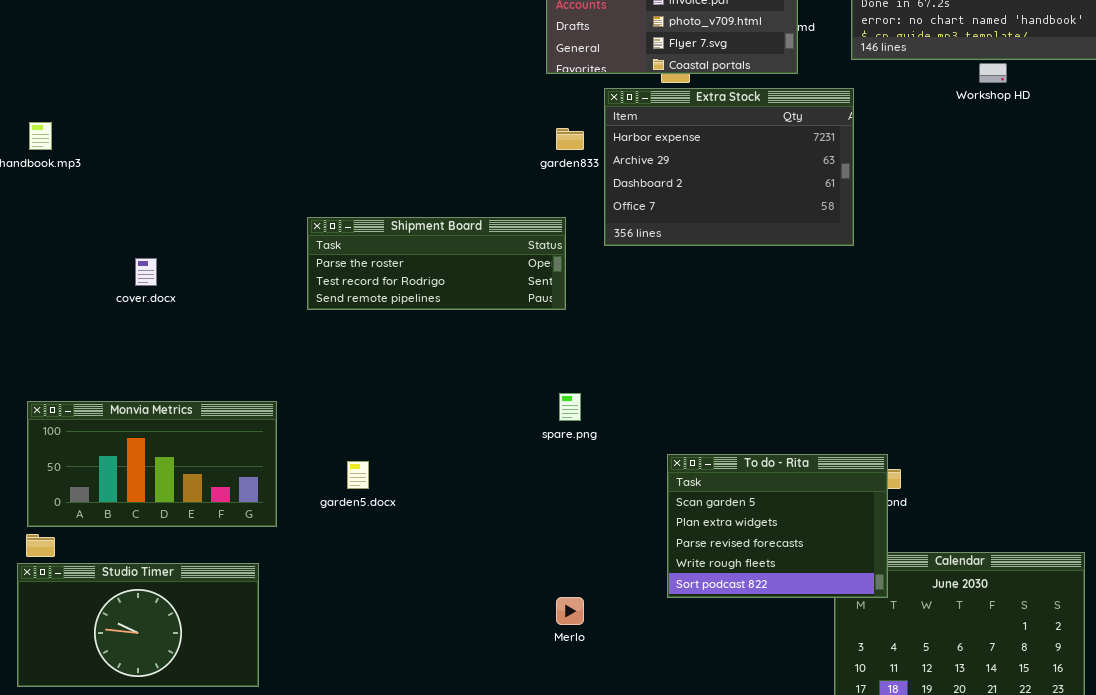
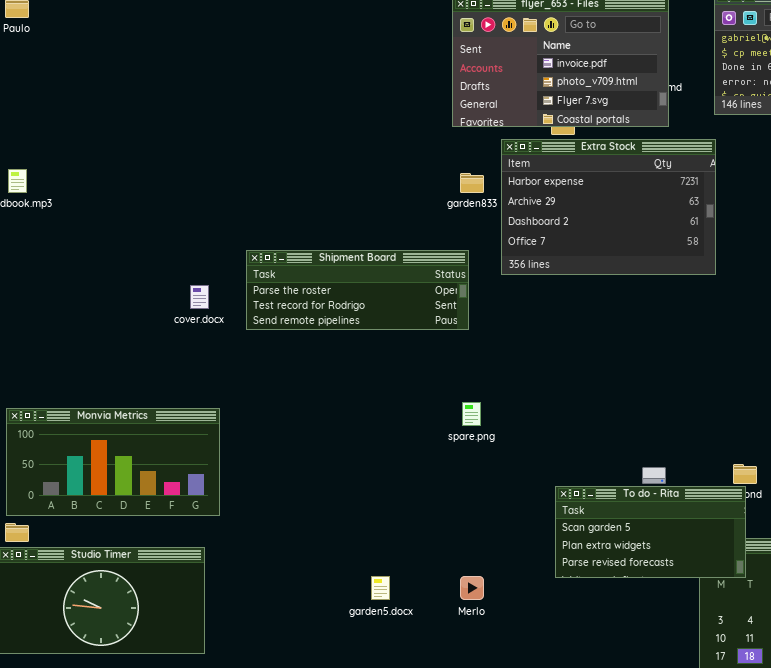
cover.docx: [135,258,157,286] -> [190,285,209,309], moved
To do - Rita: [667,454,888,598] -> [555,486,746,578], resized
garden5.docx: [347,461,369,489] -> [371,576,390,600], moved

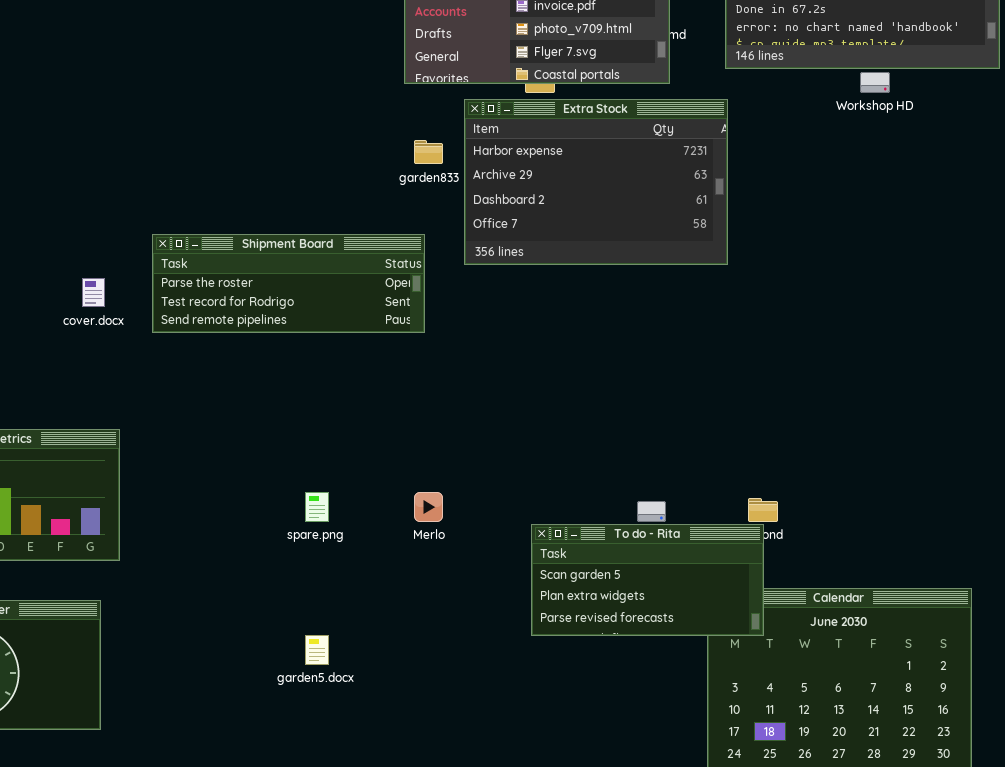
spare.png: [462,402,481,426] -> [305,492,329,522], moved
Merlo: [460,576,484,600] -> [414,492,443,522], moved

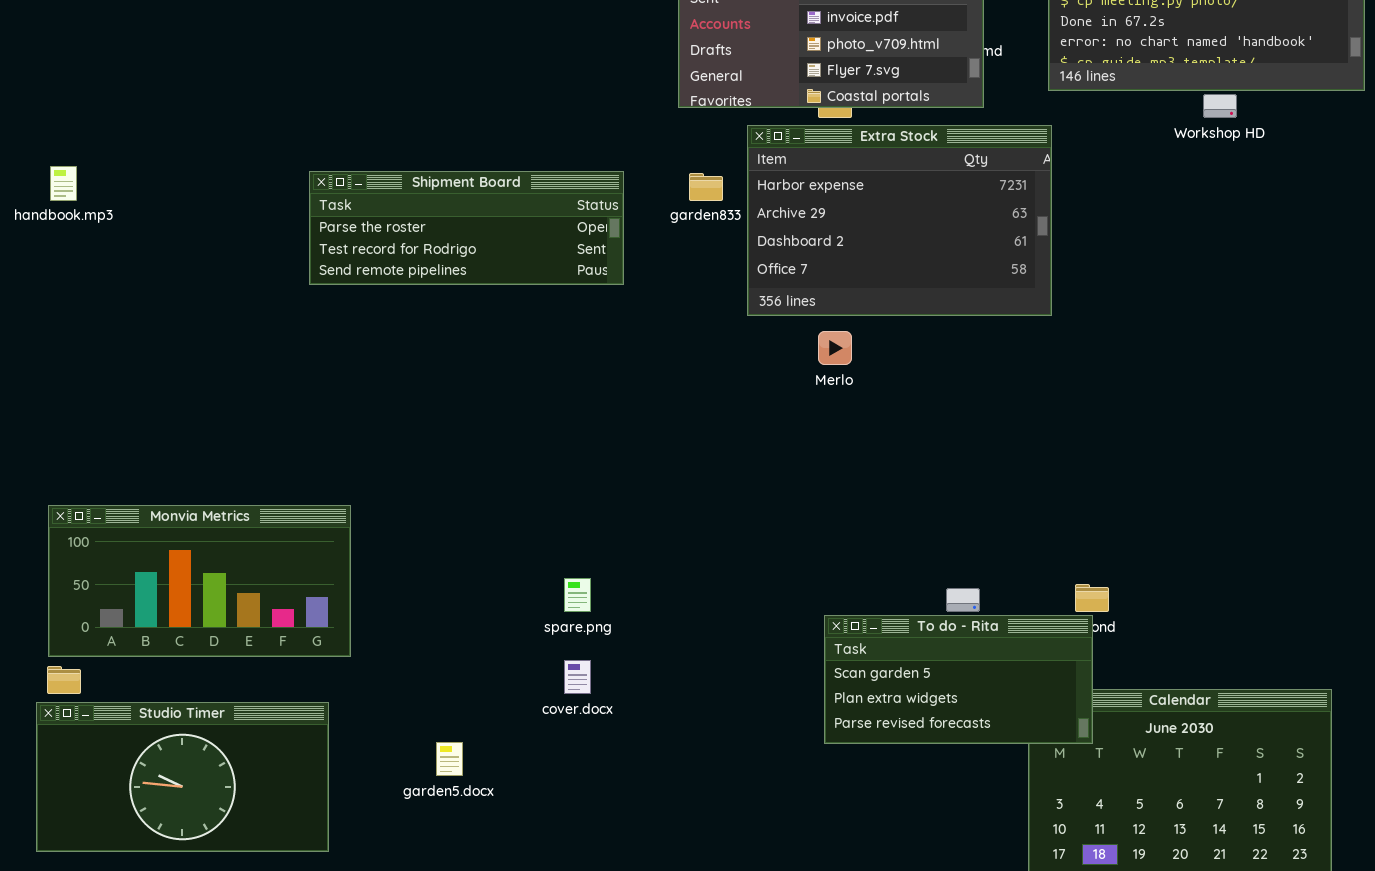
Shipment Board: [152,234,425,333] -> [309,171,624,285], moved
cover.docx: [82,278,105,307] -> [564,660,591,694], moved
Merlo: [414,492,443,522] -> [818,331,852,365], moved
garden5.docx: [305,635,329,665] -> [436,742,463,776], moved

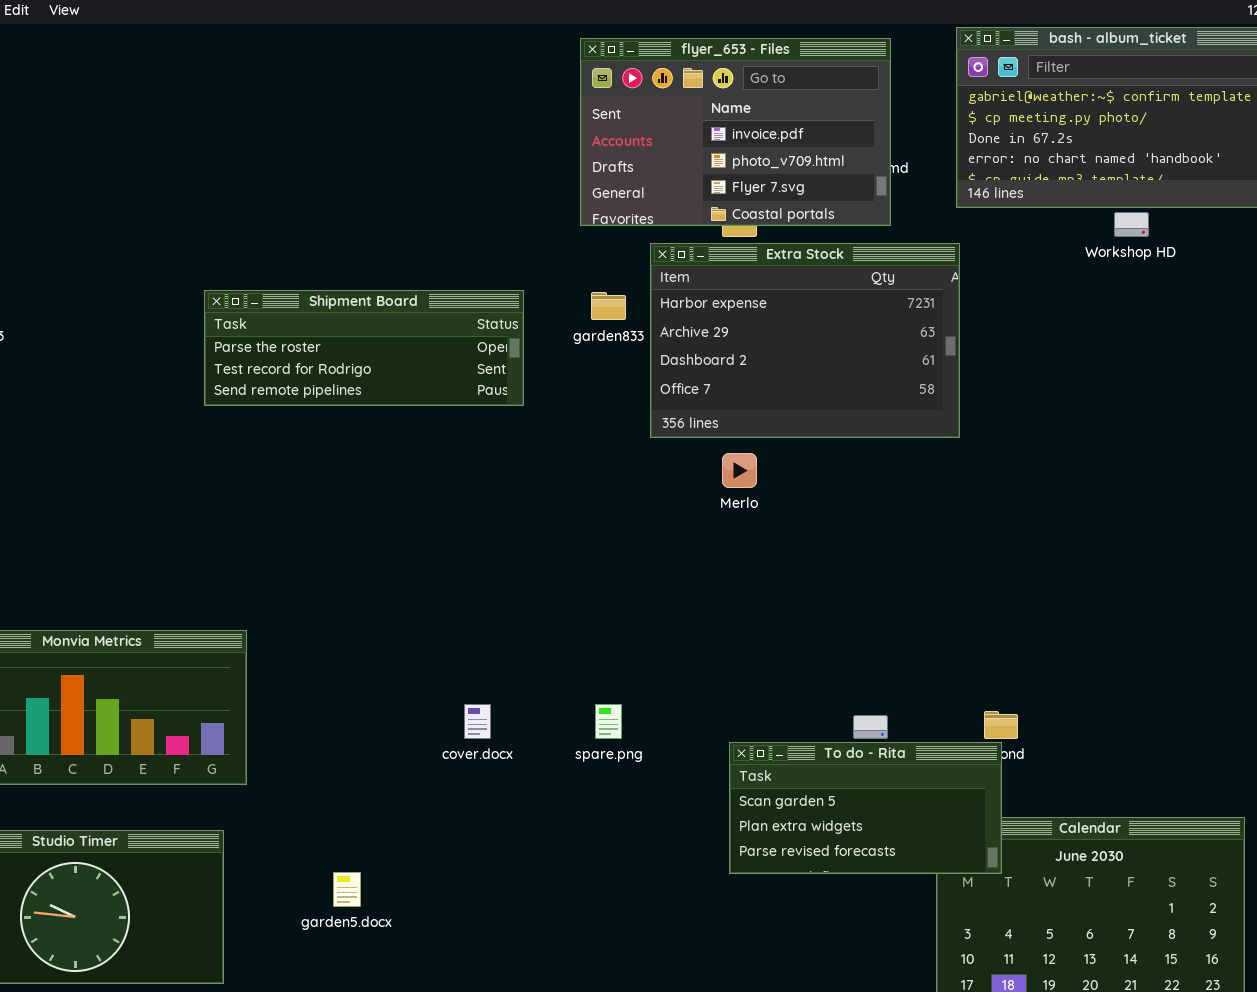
spare.png: [564,578,591,612] -> [595,704,622,739], moved
cover.docx: [564,660,591,694] -> [464,704,491,739], moved

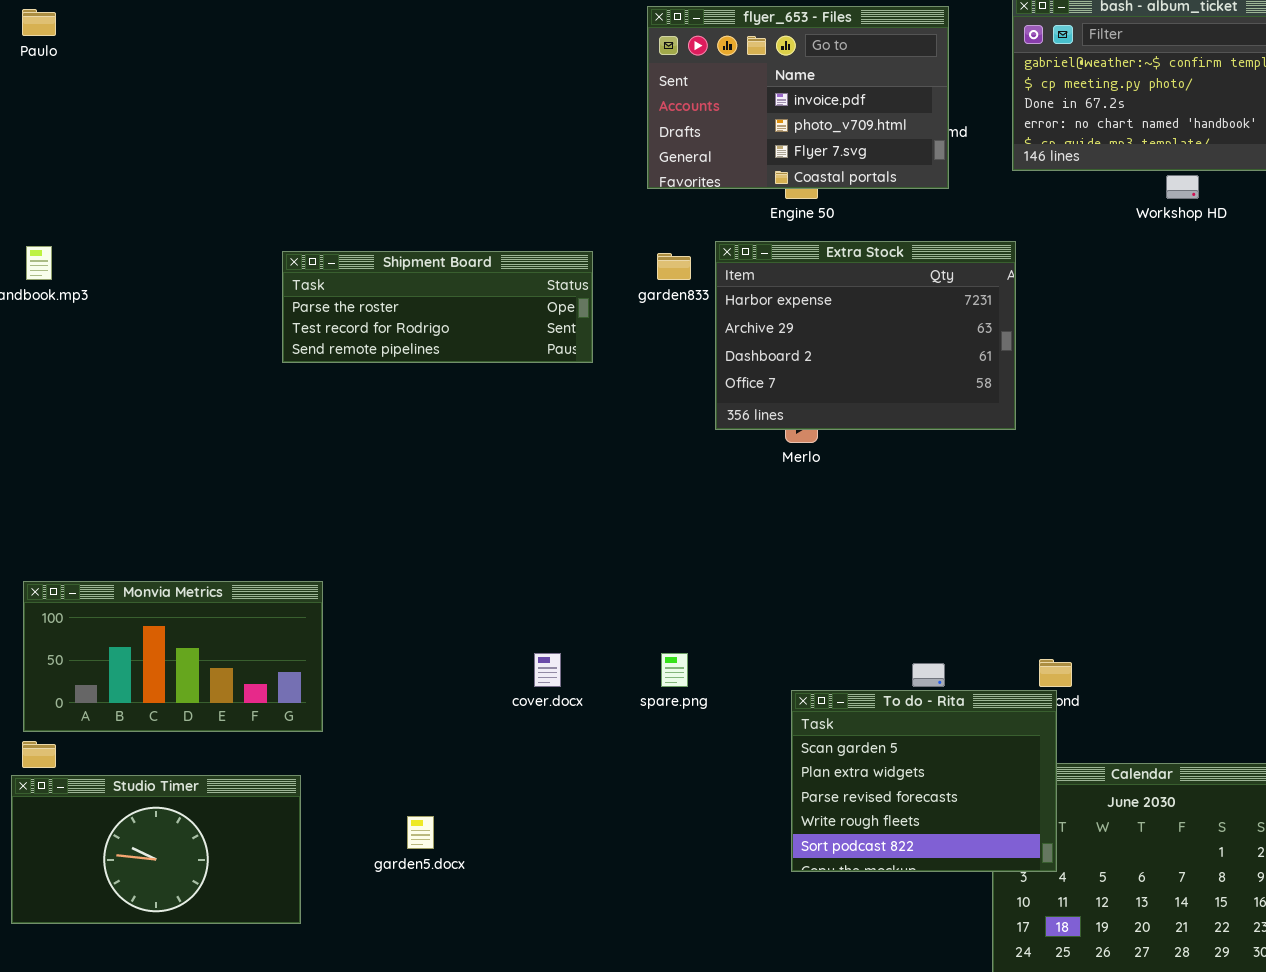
Extra Stock: [650,243,960,438] -> [715,241,1016,430], moved
To do - Rita: [729,742,1002,874] -> [791,690,1057,872], resized

